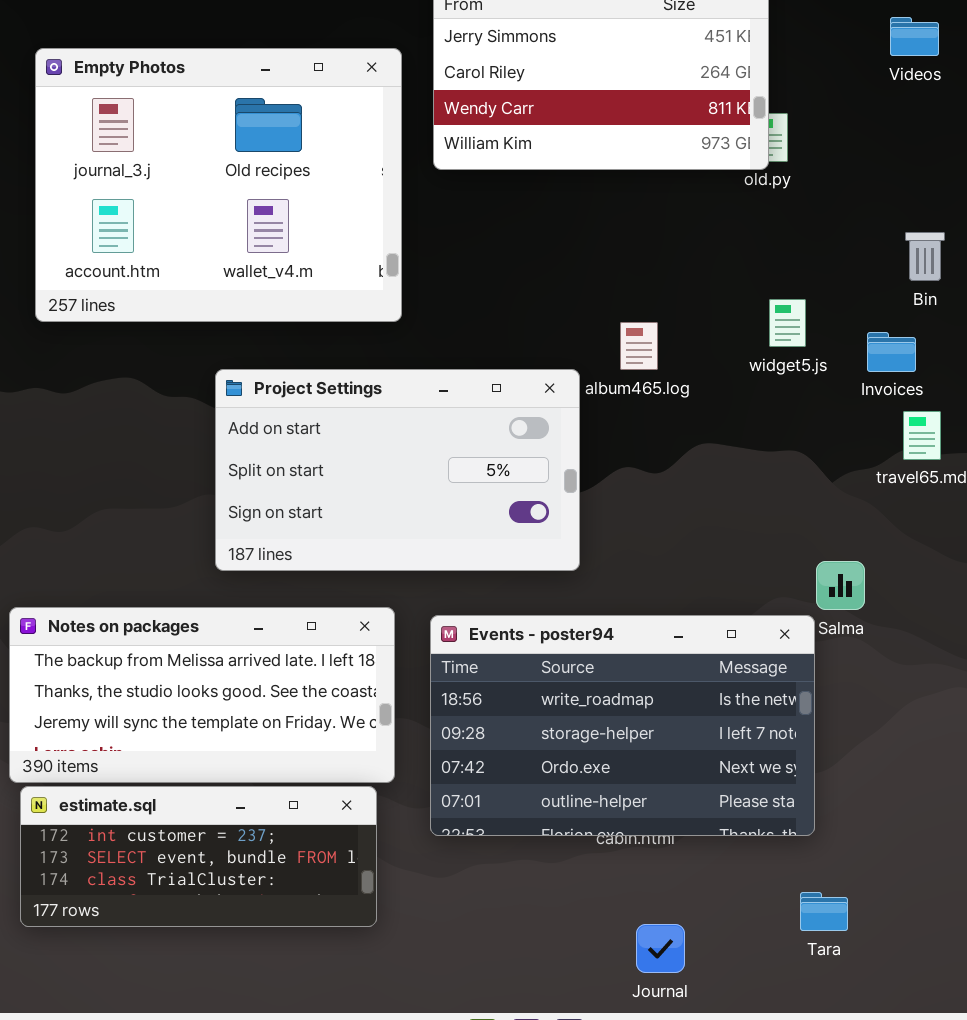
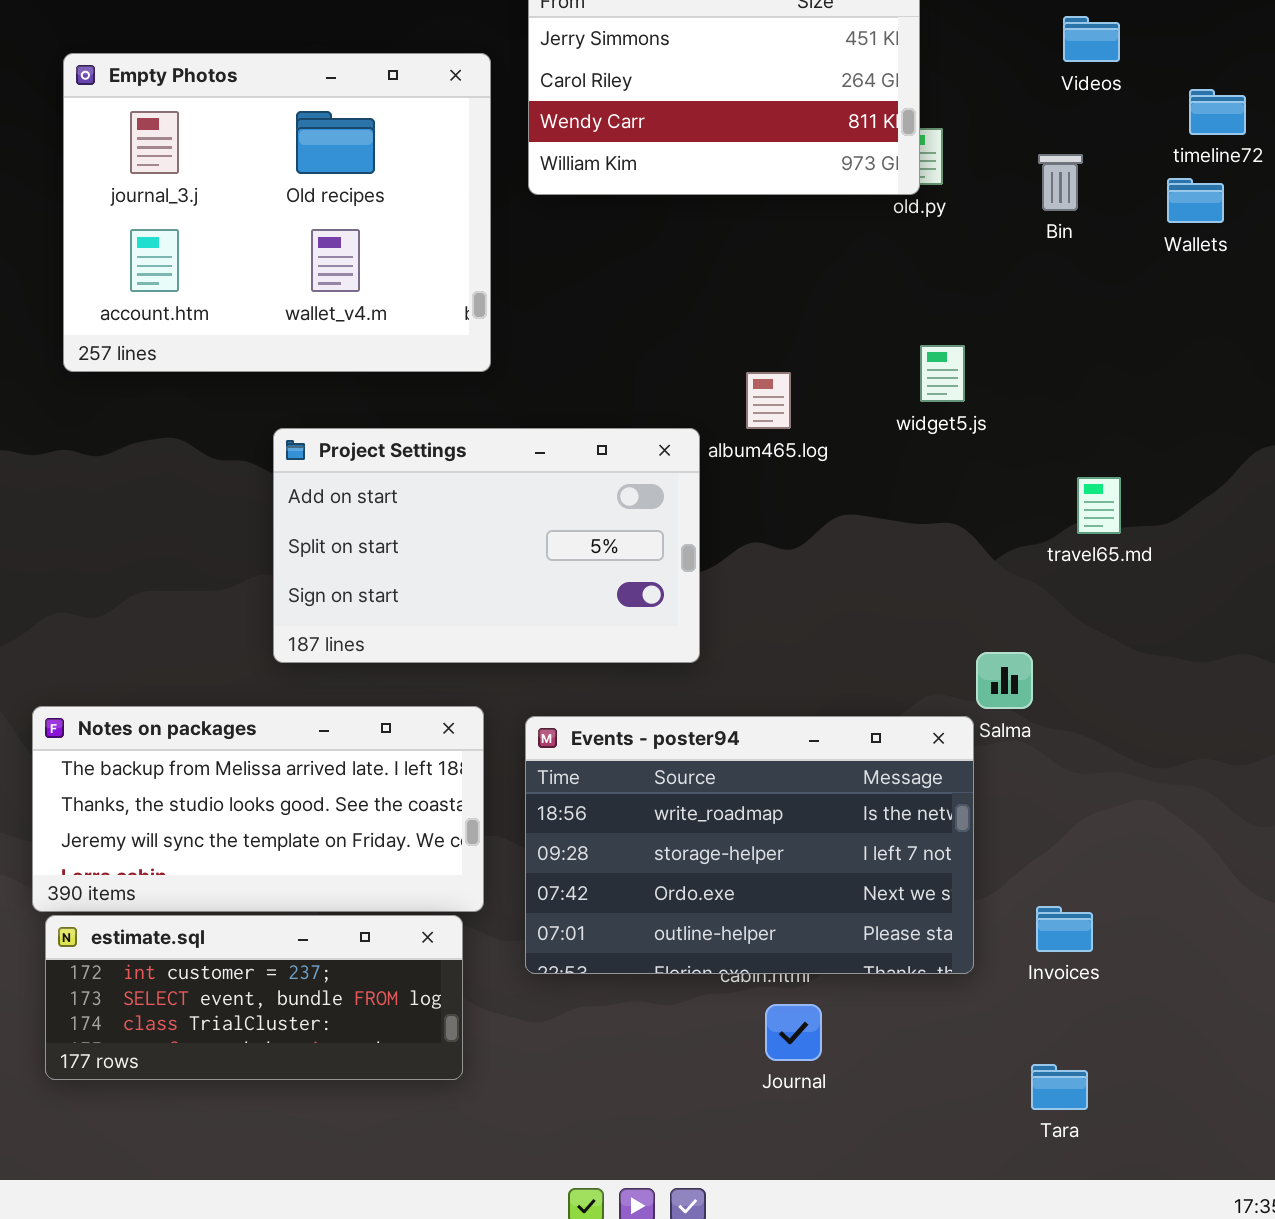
Bin: [905,232,945,281] -> [1038,154,1083,211], moved
Invoices: [867,332,916,372] -> [1036,906,1093,952], moved
Tara: [800,892,848,931] -> [1031,1064,1088,1110], moved
Journal: [636,924,685,973] -> [765,1004,822,1061], moved

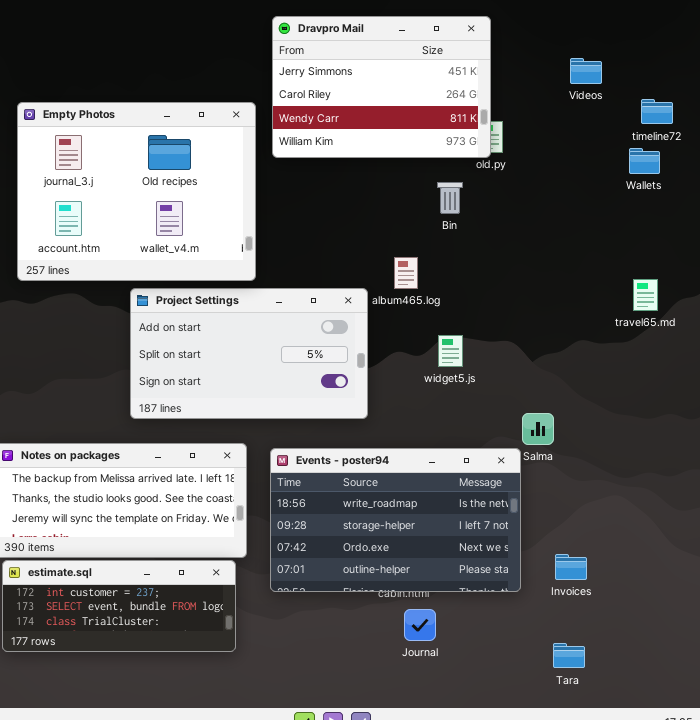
Empty Photos: [63,53,491,372] -> [17,102,256,281], moved
Bin: [1038,154,1083,211] -> [437,182,463,214], moved
widget5.js: [920,345,965,402] -> [438,335,463,367], moved
travel65.md: [1077,477,1121,534] -> [633,279,658,311], moved

